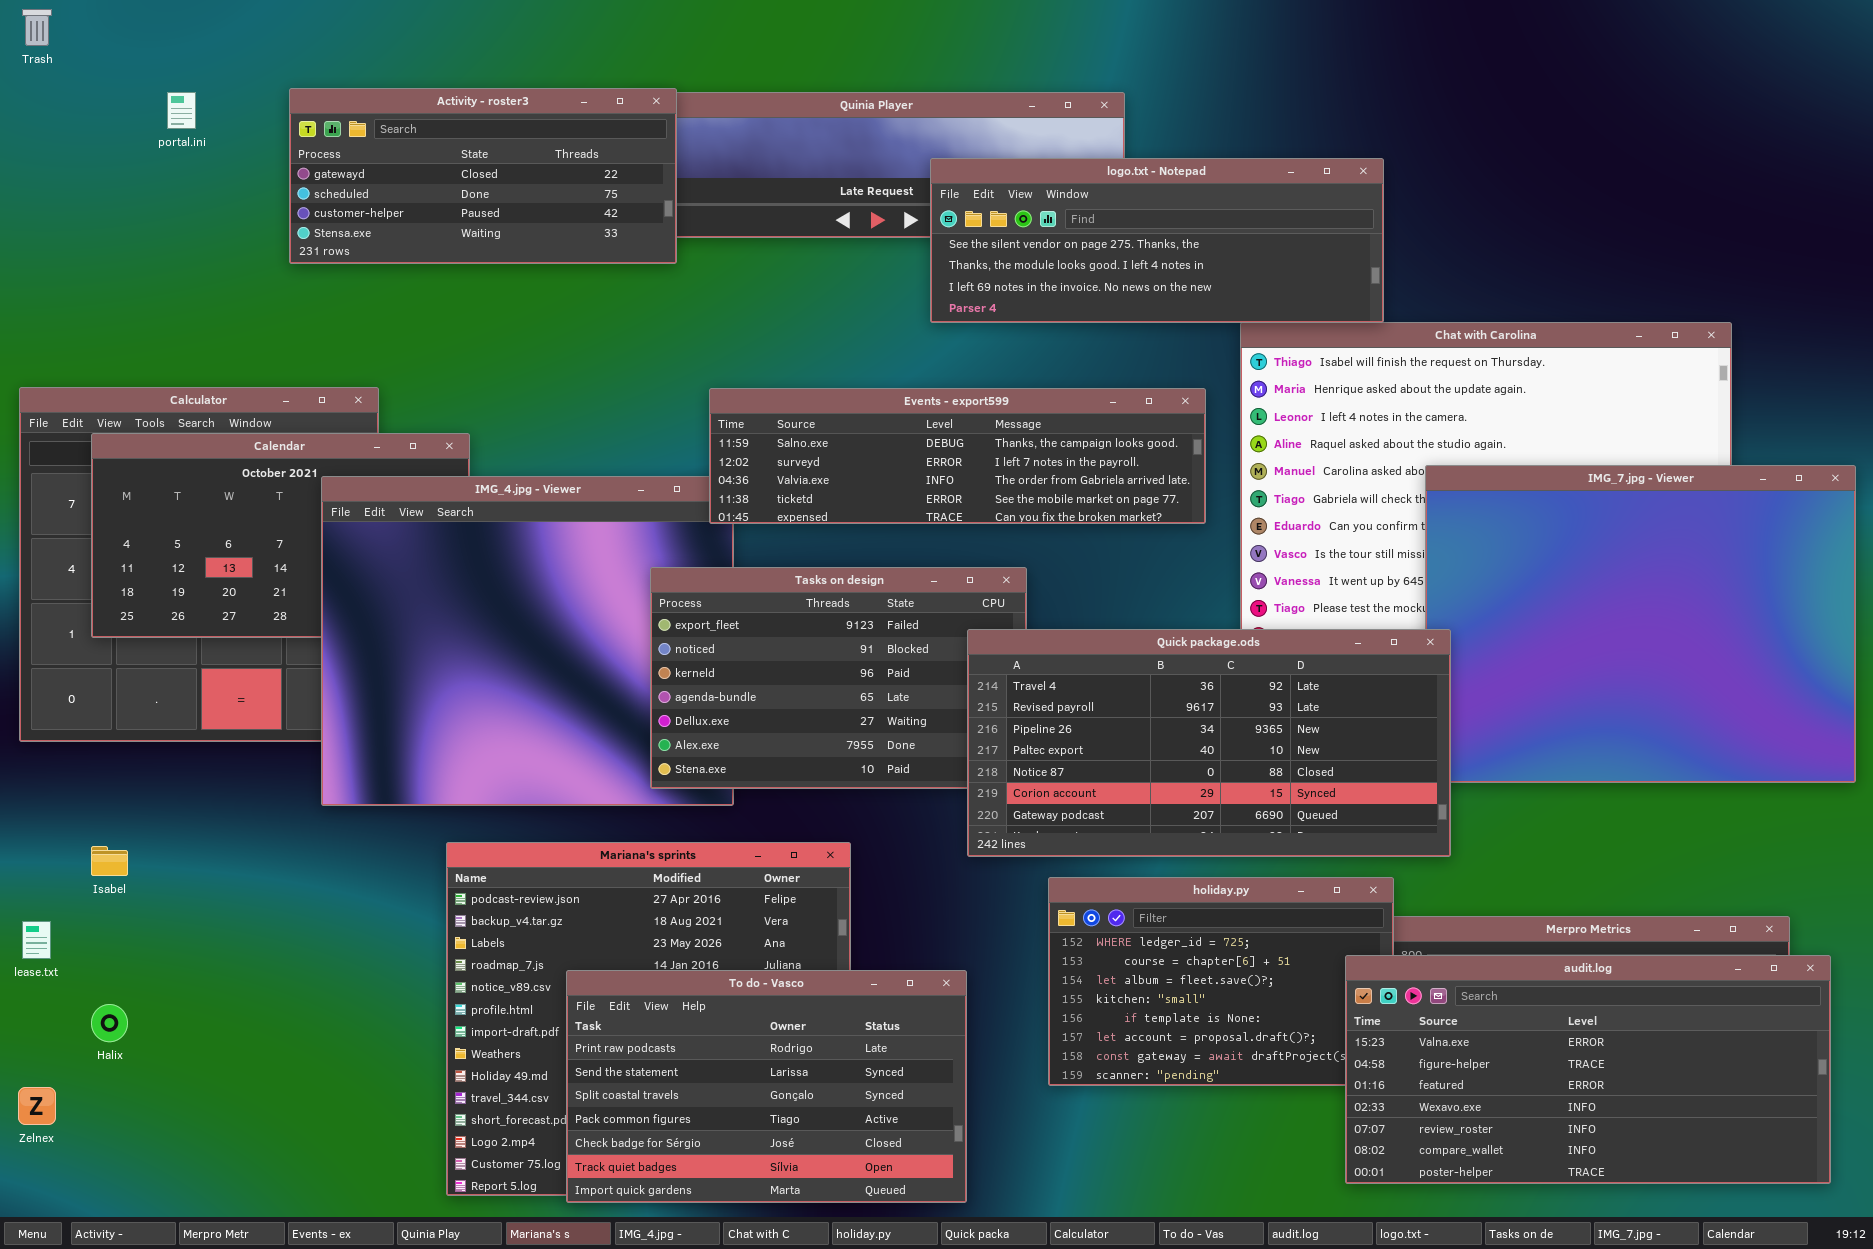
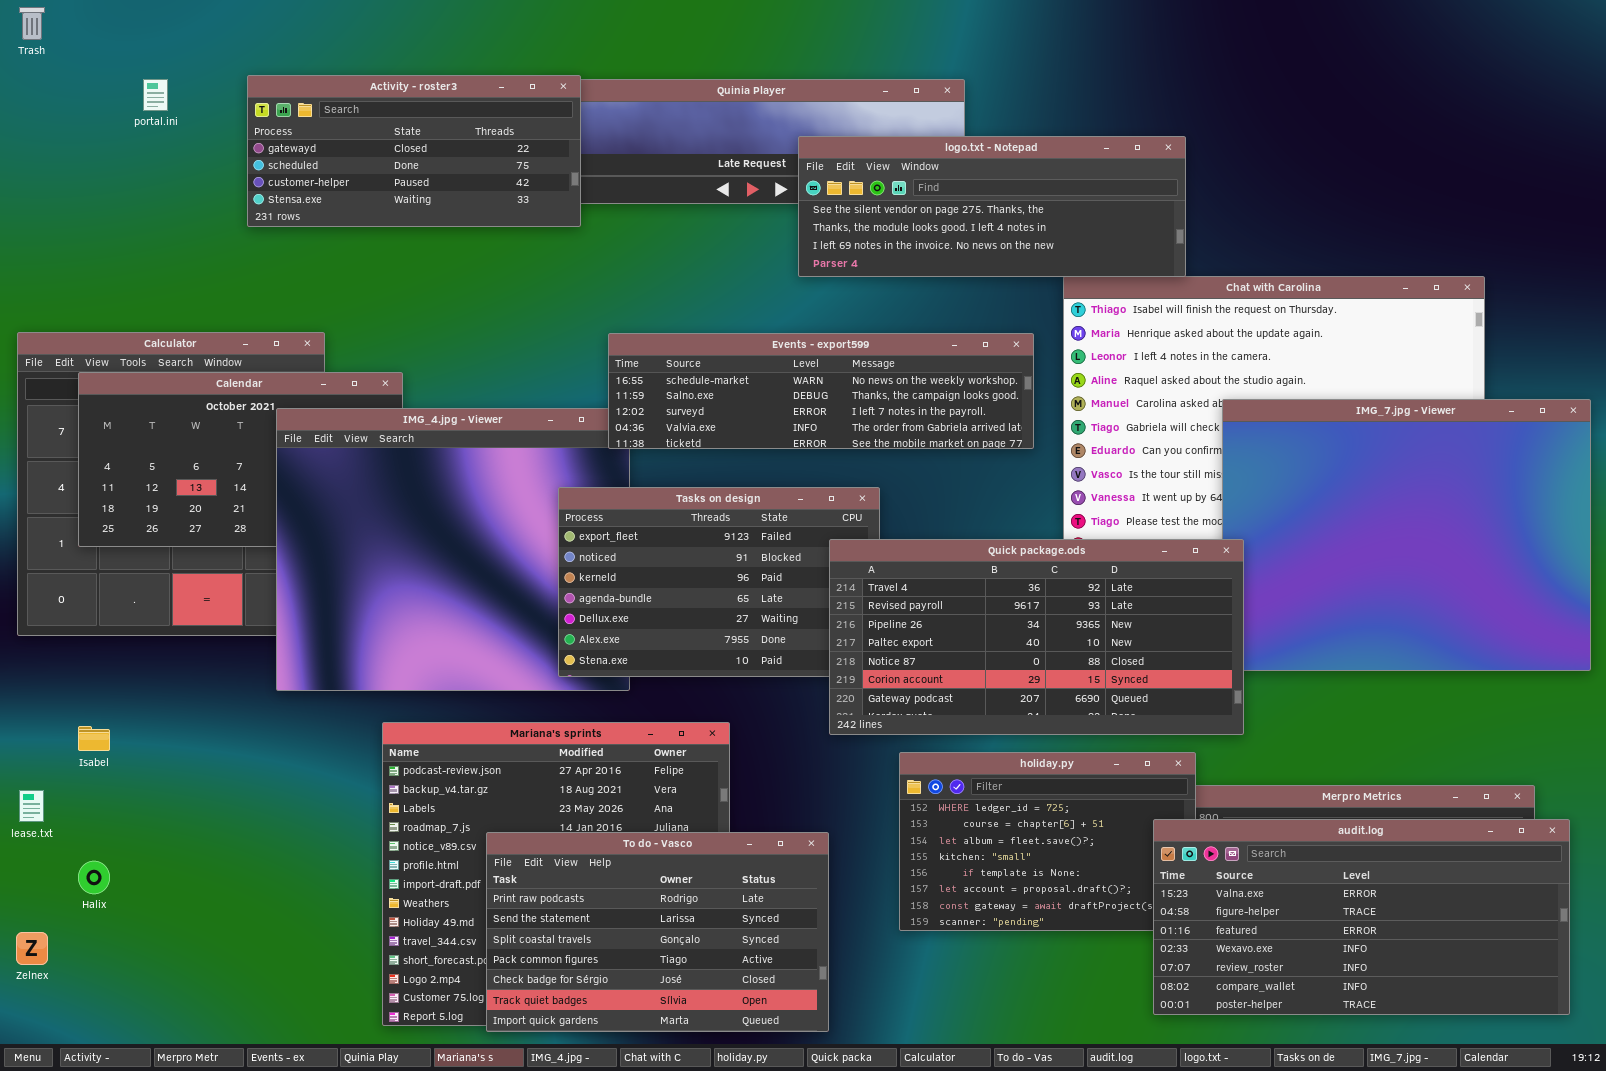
Events - export599: [709,388,1206,524] -> [608,333,1034,449], scrolled up 1 row

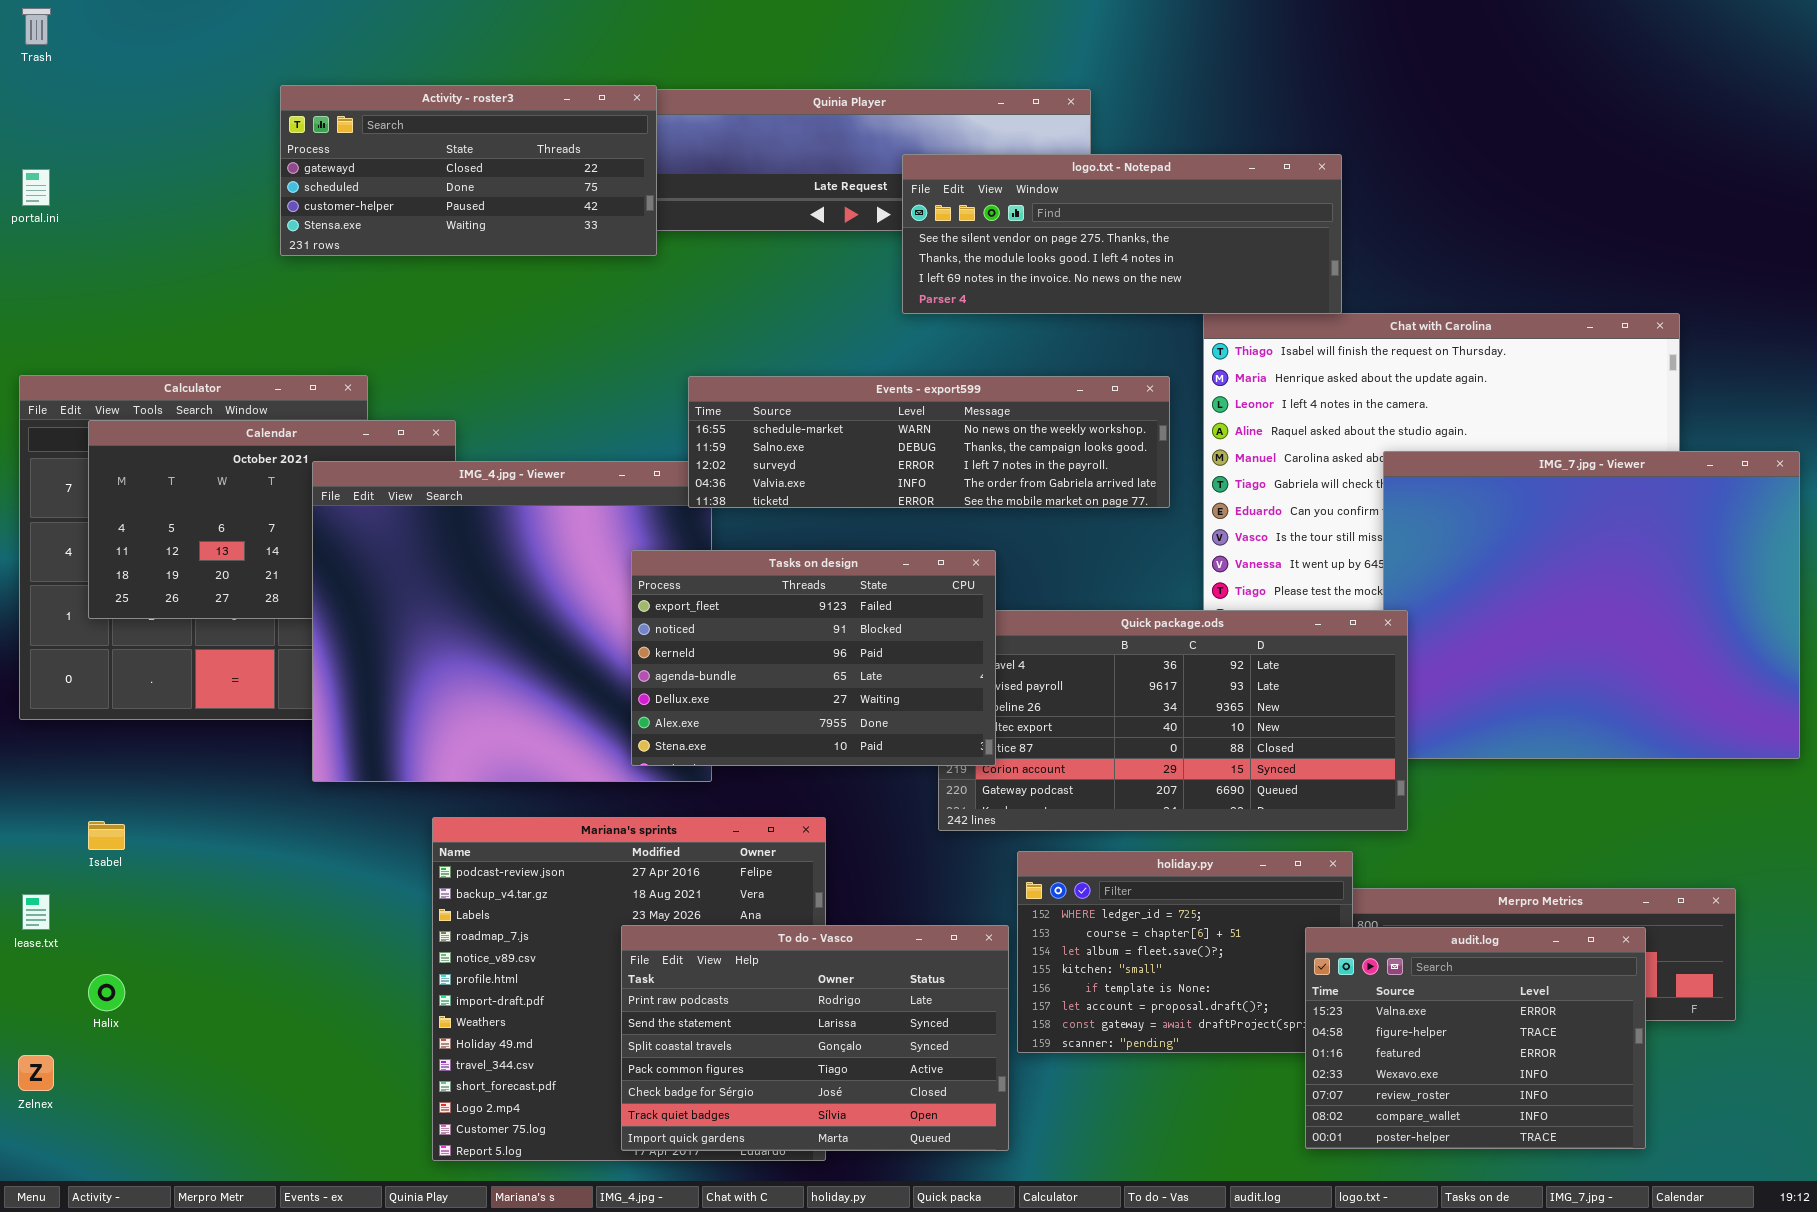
portal.ini: [143,79,168,111] -> [22,169,50,206], moved
Tasks on design: [558,487,880,677] -> [631,550,996,766], raised
audit.log: [1153,819,1570,1015] -> [1305,927,1646,1149], resized
To do - Vasco: [486,832,829,1032] -> [621,925,1009,1151], moved

